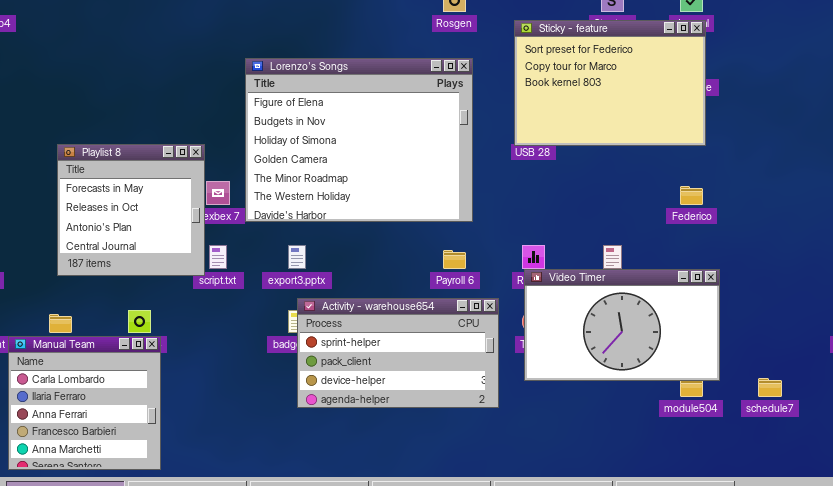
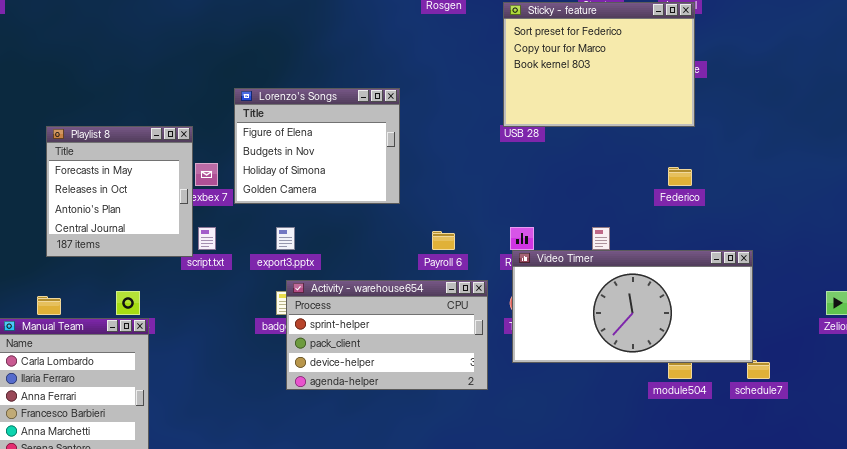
Lorenzo's Songs: [245,58,473,222] -> [234,88,400,204], resized
Video Timer: [524,269,720,381] -> [512,250,753,363], resized

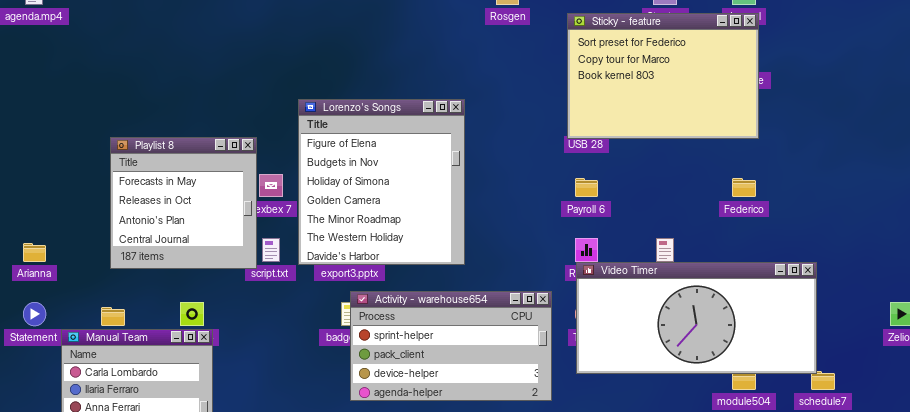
Lorenzo's Songs: [234,88,400,204] -> [298,99,465,265], resized
Payroll 6: [432,231,455,250] -> [575,178,598,197], moved

